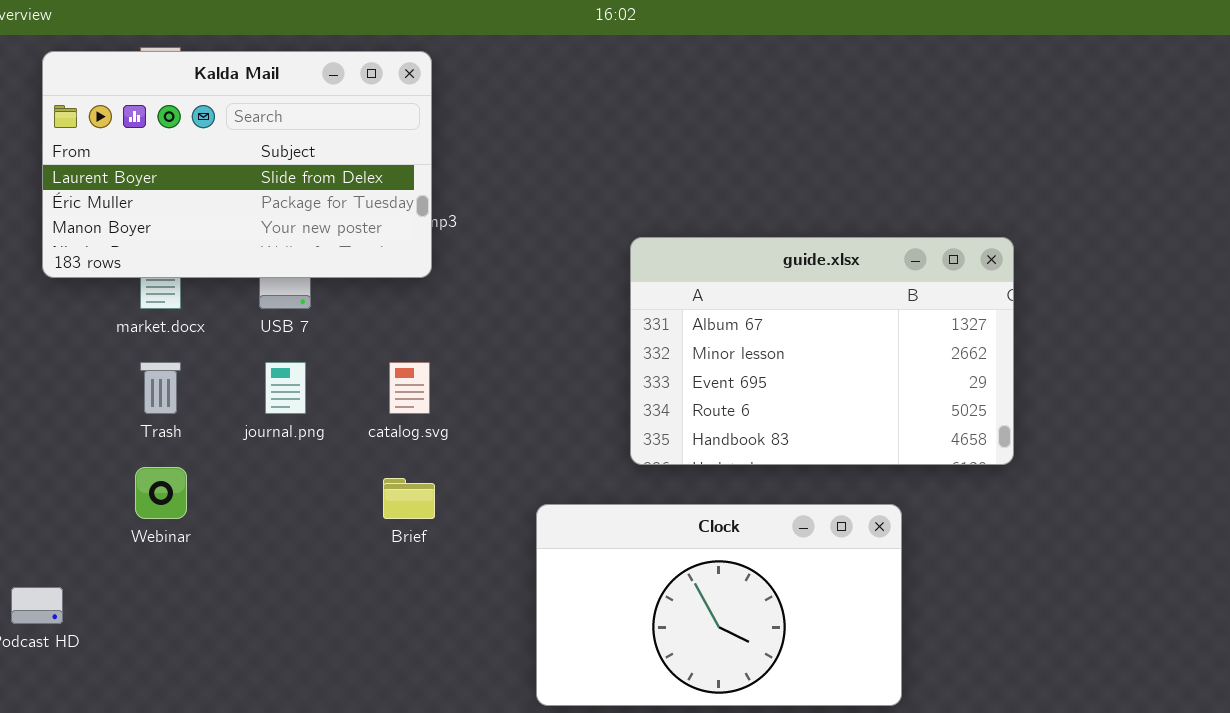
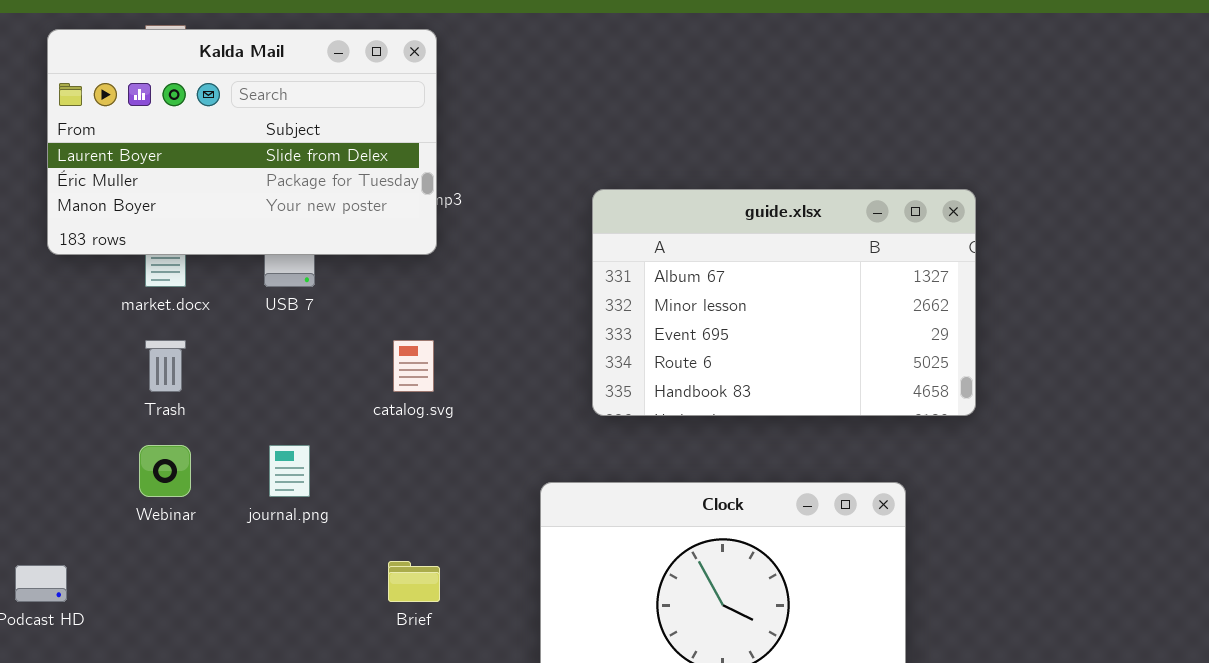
guide.xlsx: [630,237,1014,465] -> [592,189,976,416], moved
journal.png: [265,362,306,414] -> [269,445,310,497], moved
Brief: [383,478,435,519] -> [388,561,440,602], moved

